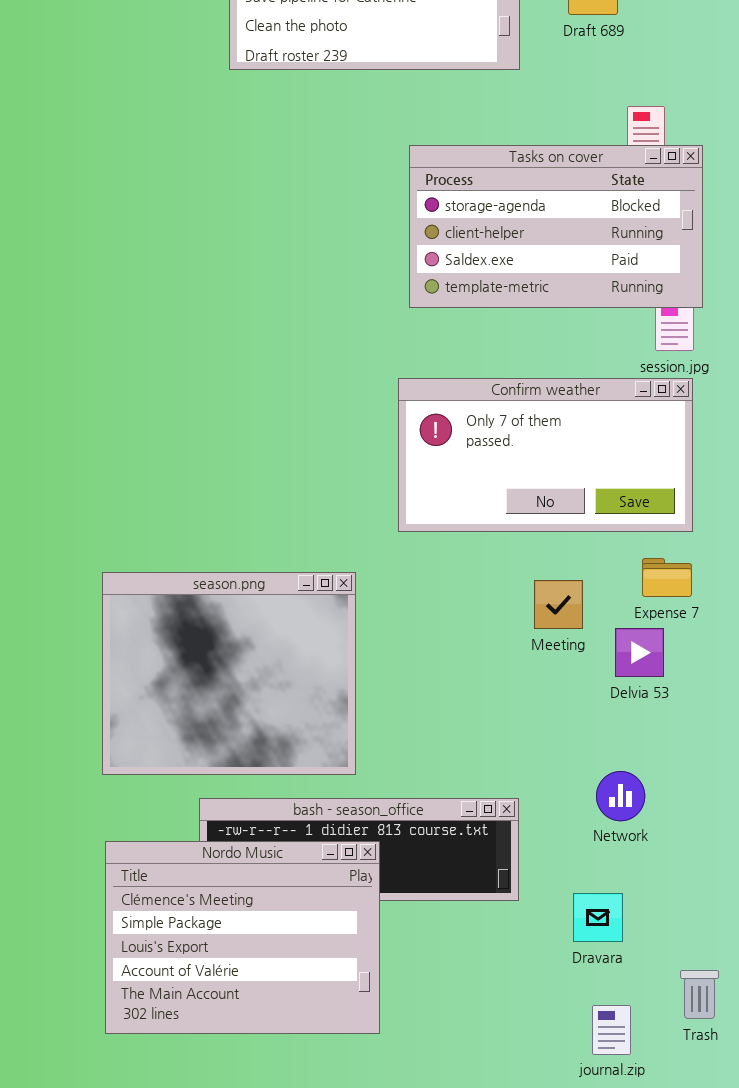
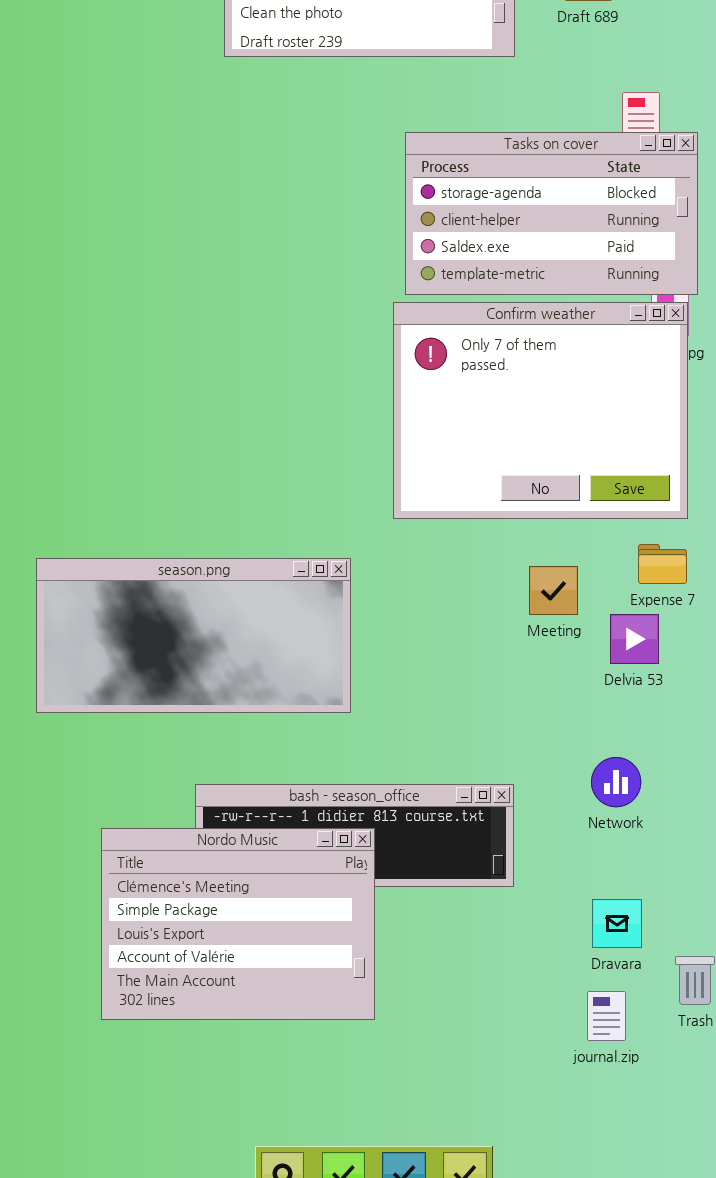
Confirm weather: [398,378,693,532] -> [393,302,688,519], resized
season.png: [102,572,356,775] -> [36,558,351,713], resized
Dravara: [573,893,623,942] -> [592,899,642,948], moved

